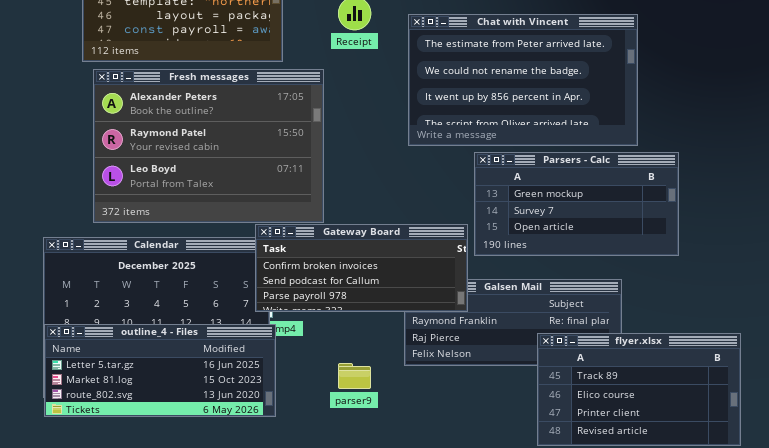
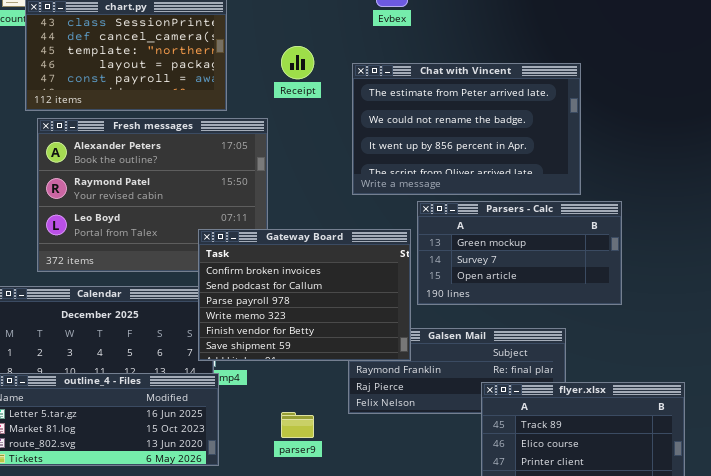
Gateway Board: [255,224,468,312] -> [198,229,411,361], resized

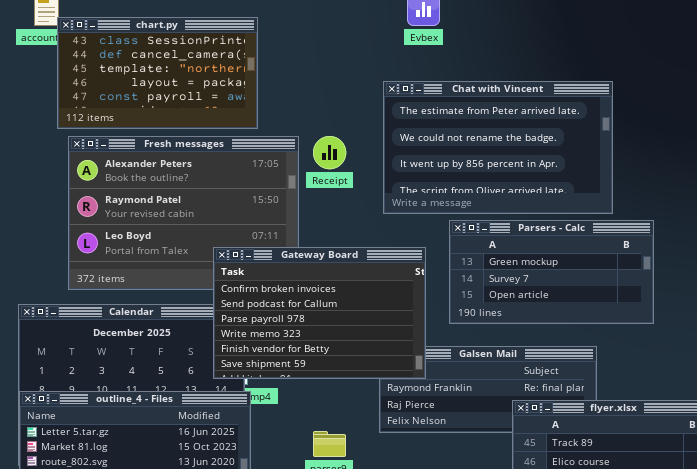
Receipt: [281,46,314,79] -> [313,136,346,169], moved
Gateway Board: [198,229,411,361] -> [213,247,426,379], moved

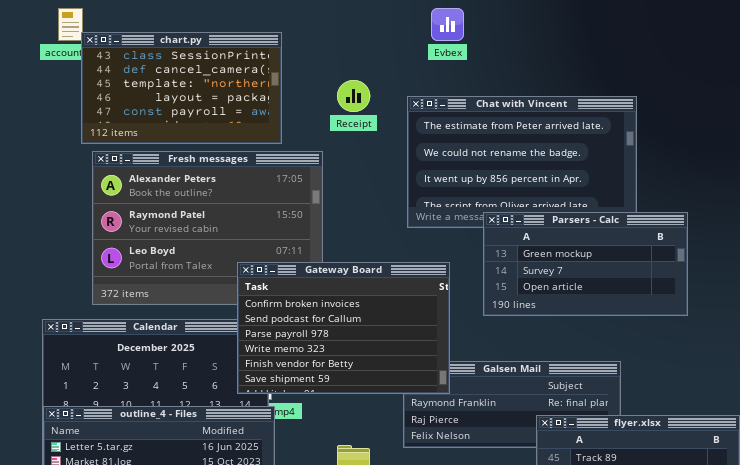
Receipt: [313,136,346,169] -> [337,80,370,112], moved
Parsers - Calc: [449,220,654,324] -> [483,212,688,316], moved

